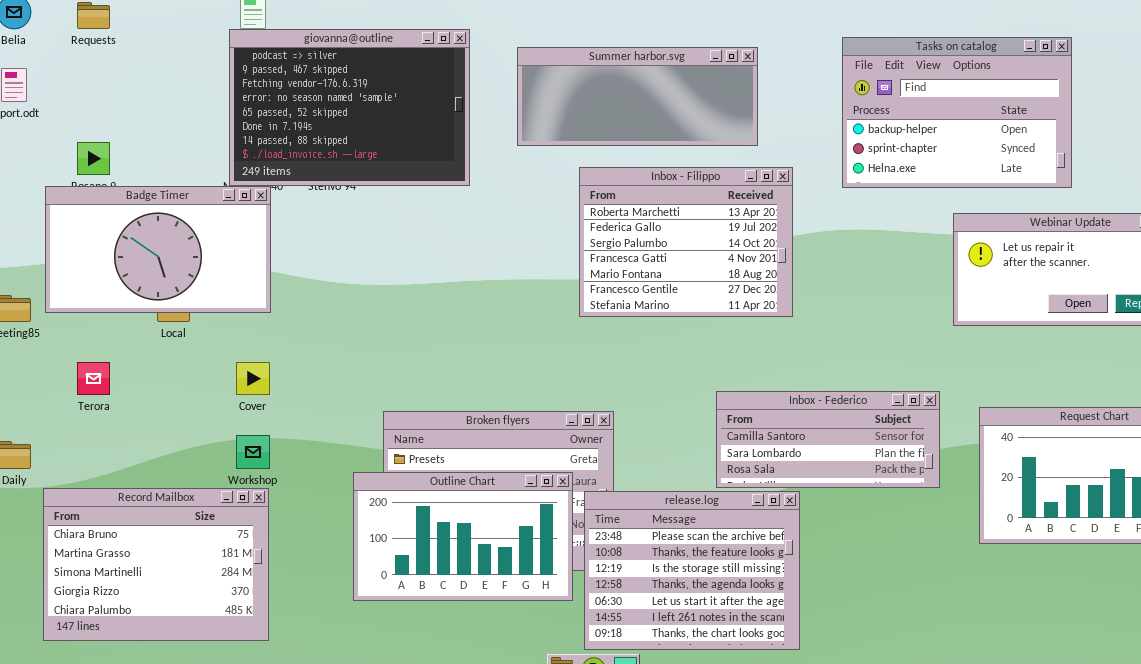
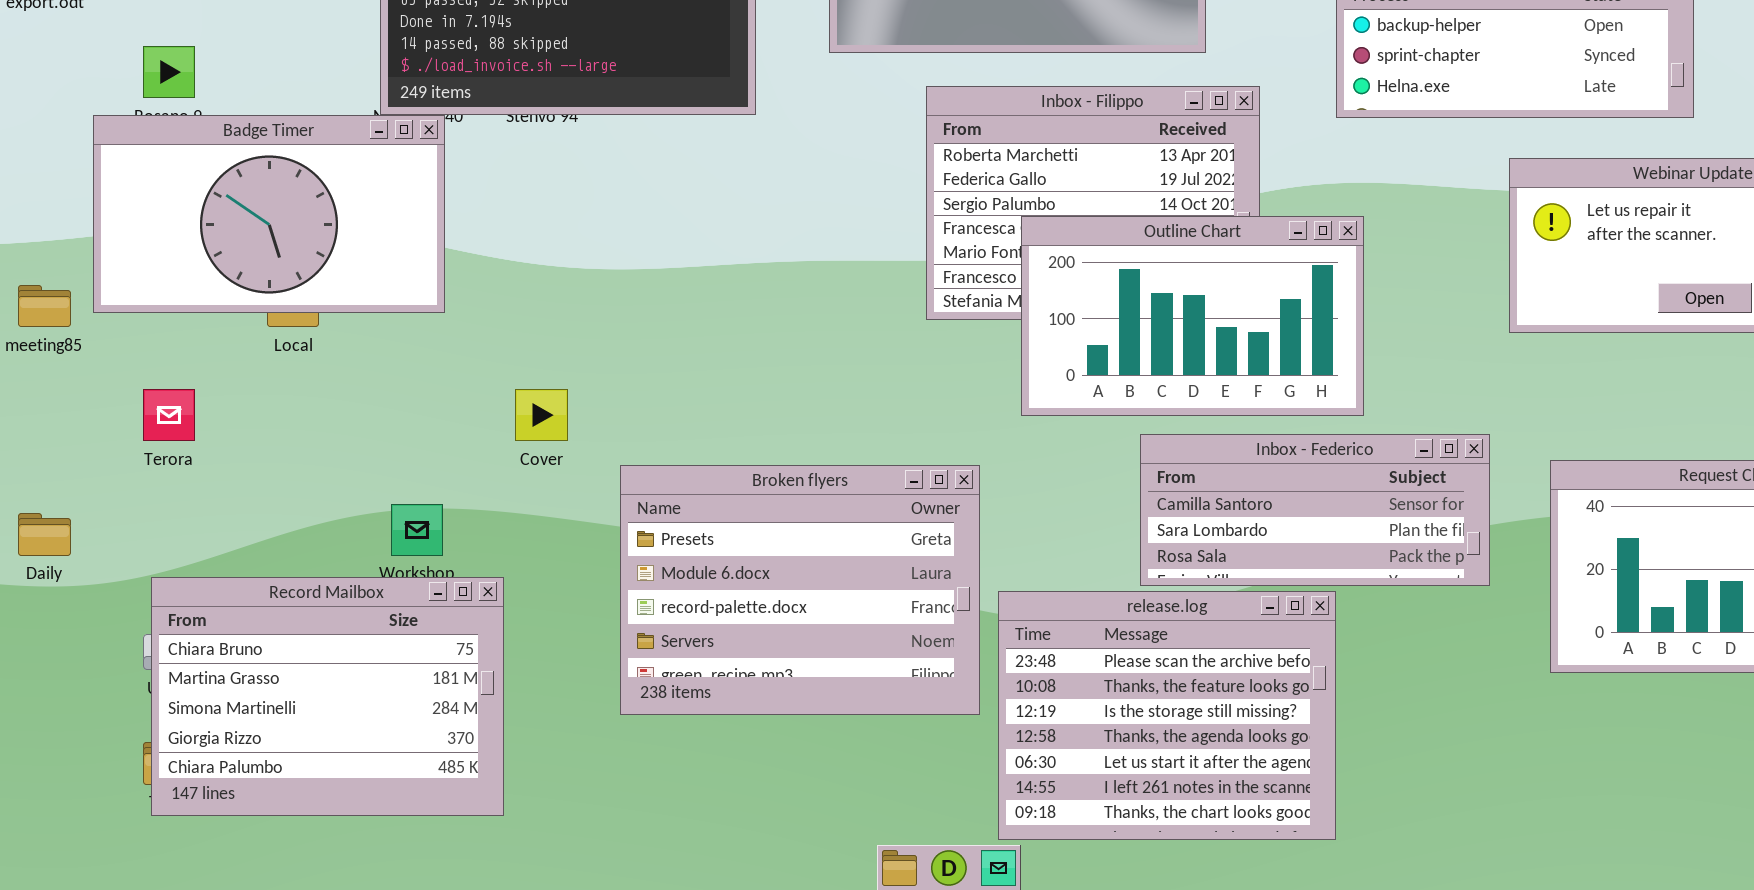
Cover: [236,362,270,395] -> [515,389,568,441], moved
Outline Chart: [353,472,573,601] -> [1021,216,1364,416], moved
Record Mailbox: [43,488,269,641] -> [151,577,504,816], moved
release.log: [584,491,800,650] -> [998,591,1336,840], moved

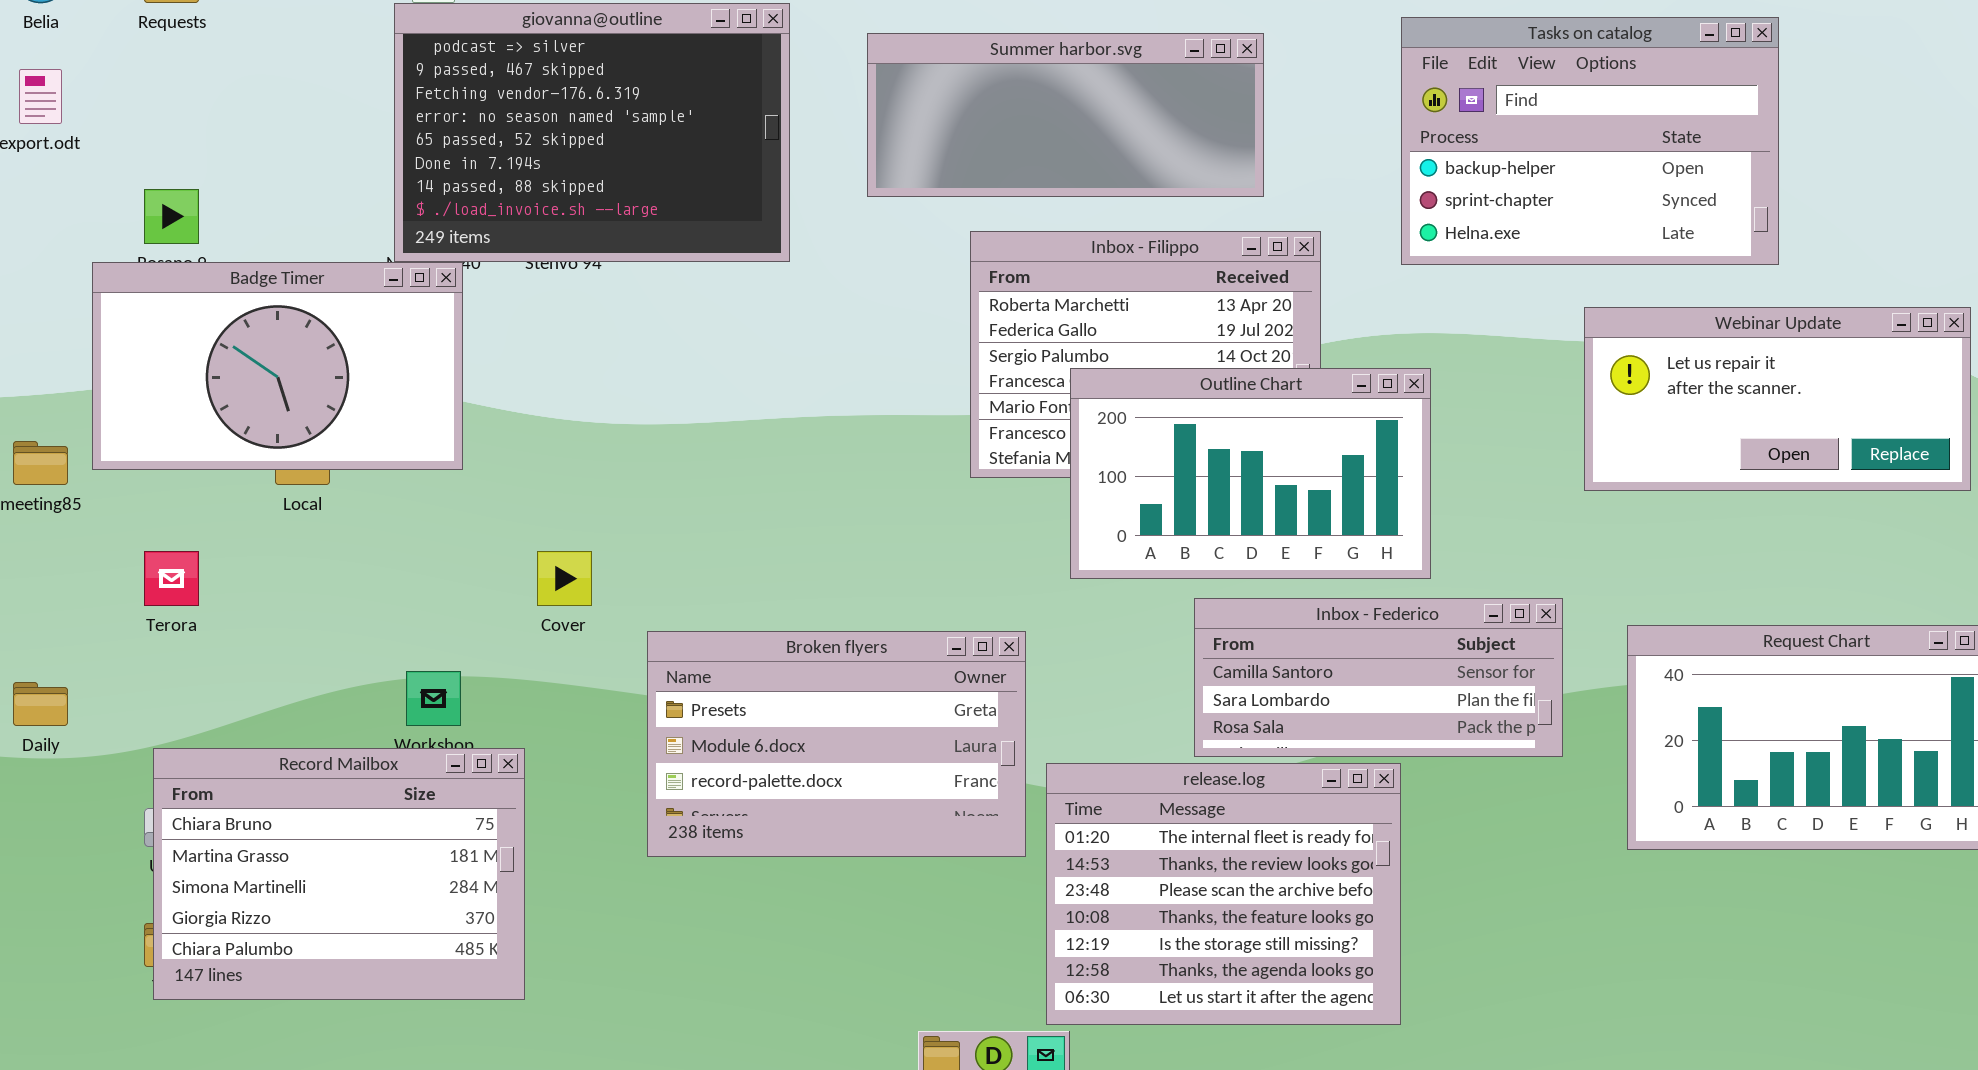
Broken flyers: [620,465,980,715] -> [647,631,1026,857], resized
release.log: [998,591,1336,840] -> [1046,763,1401,1025], scrolled up 2 rows

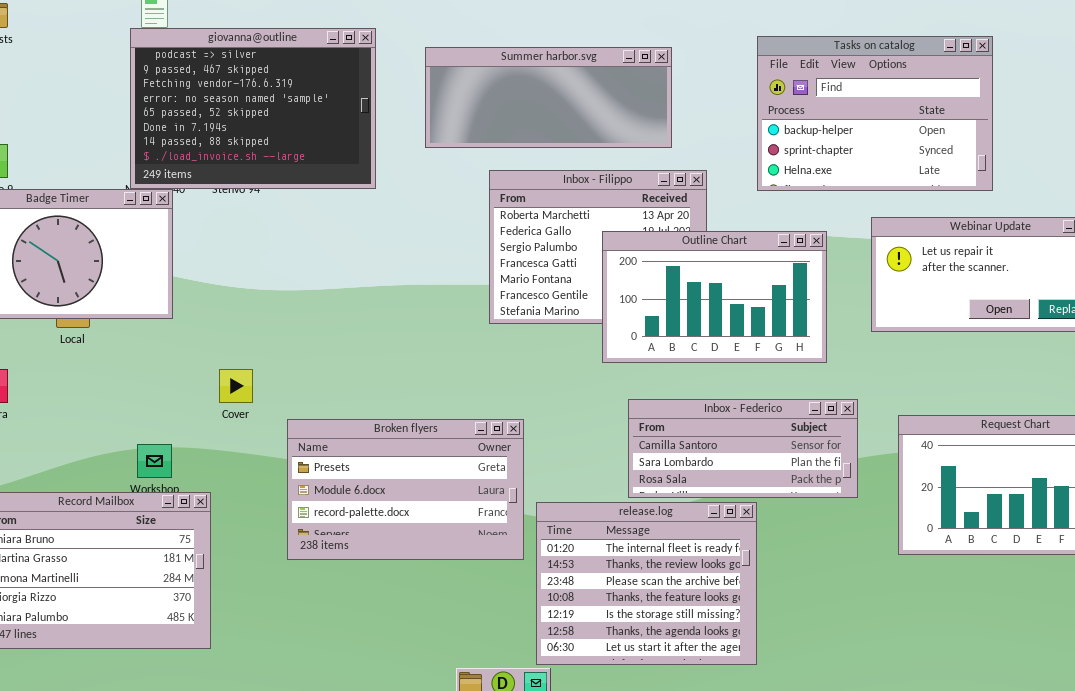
Outline Chart: [1070,368,1431,579] -> [602,231,827,363], moved

